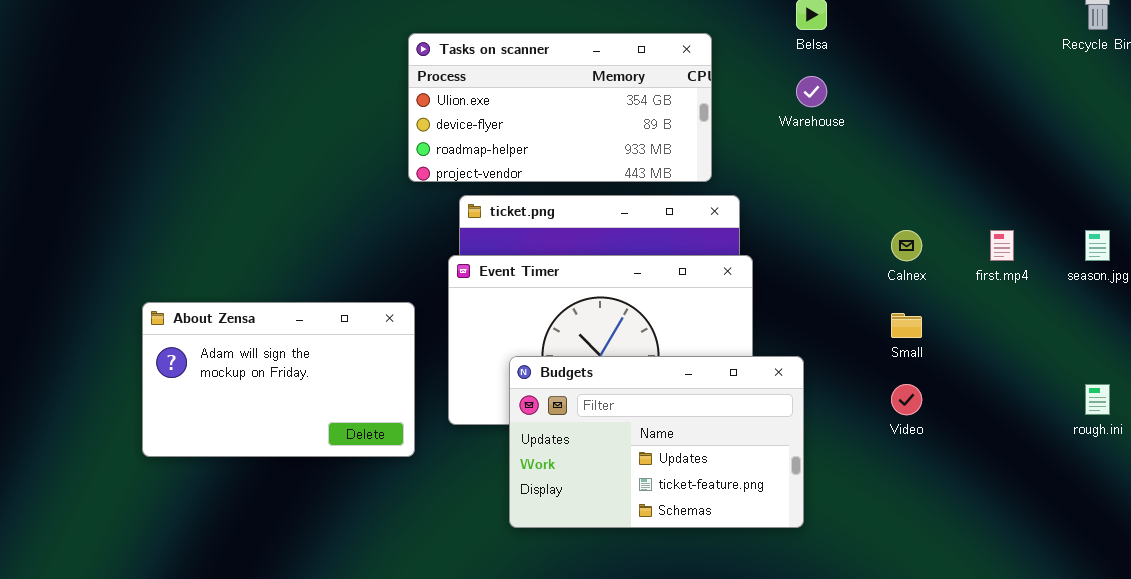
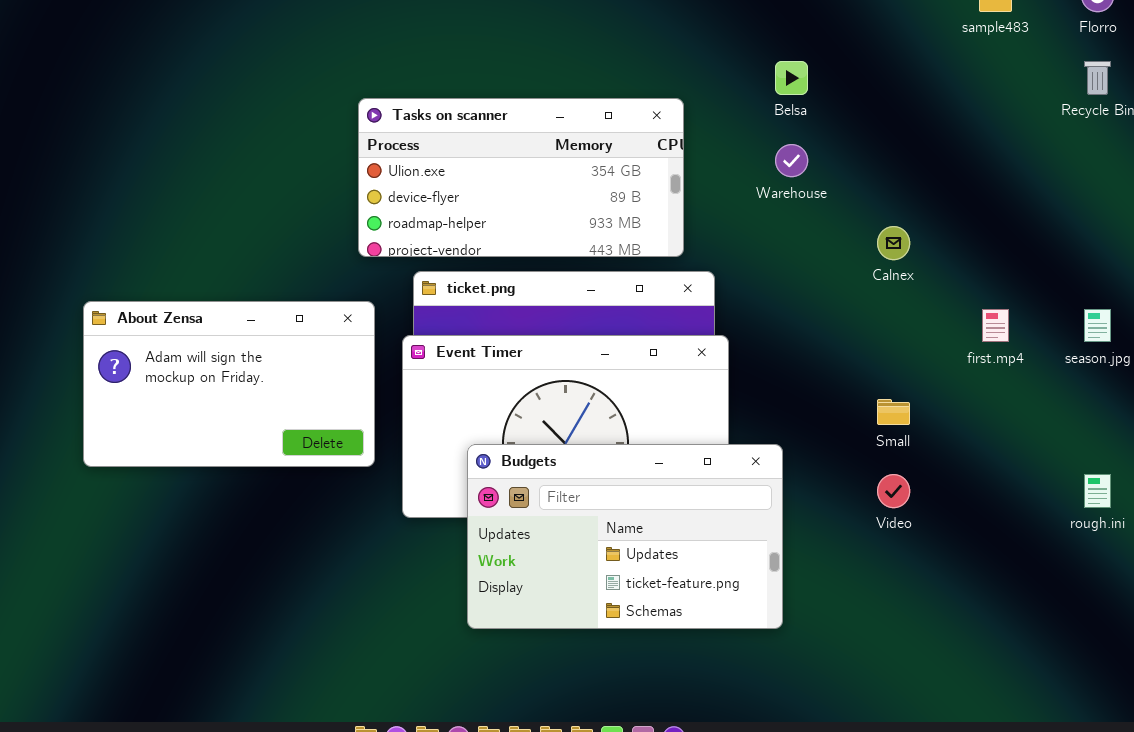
Calnex: [891,230,922,261] -> [877,226,910,260], moved
About Zensa: [142,302,415,457] -> [83,301,375,467], moved

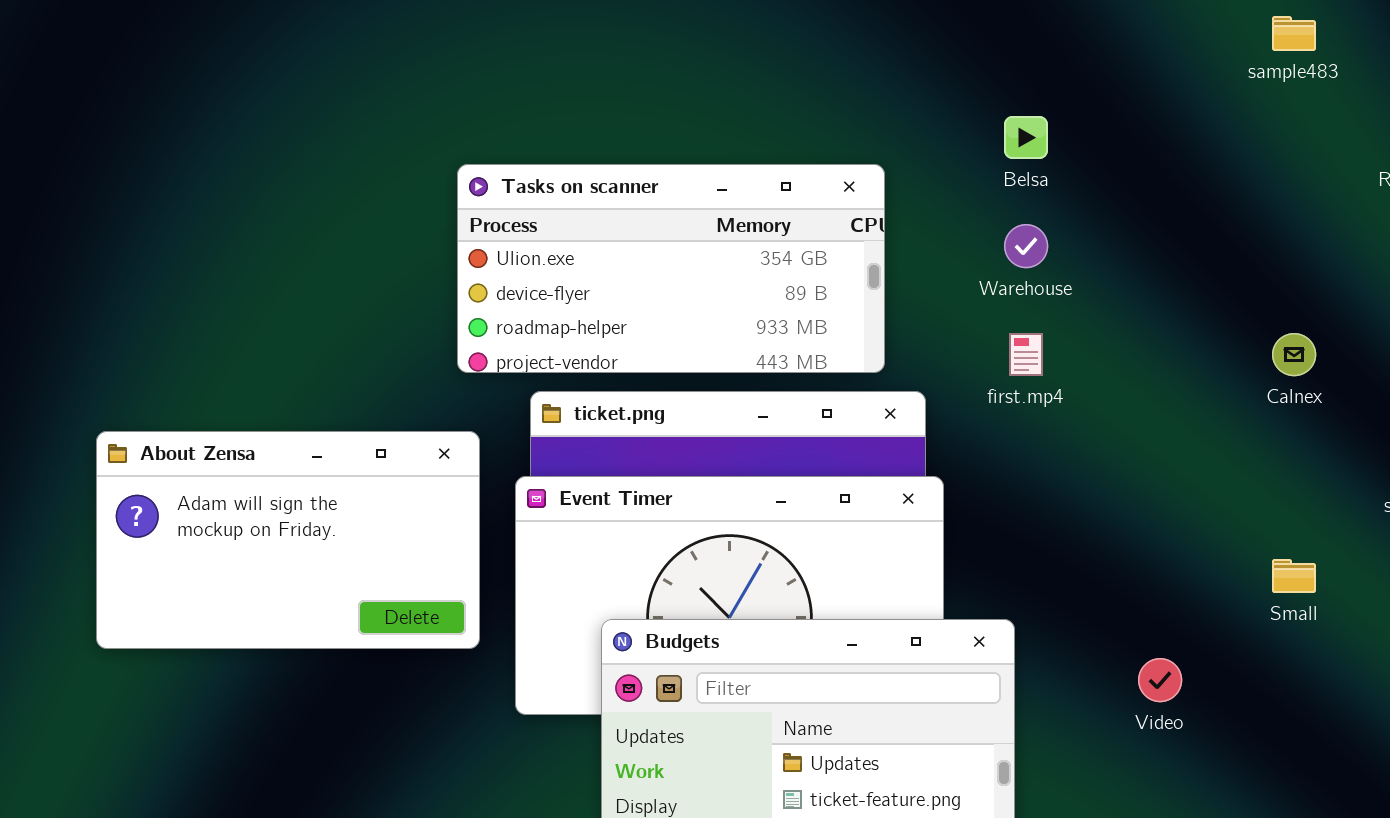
Calnex: [877,226,910,260] -> [1272,333,1316,376], moved
first.mp4: [982,309,1009,342] -> [1009,333,1043,376], moved
Small: [877,399,910,425] -> [1272,559,1316,593], moved

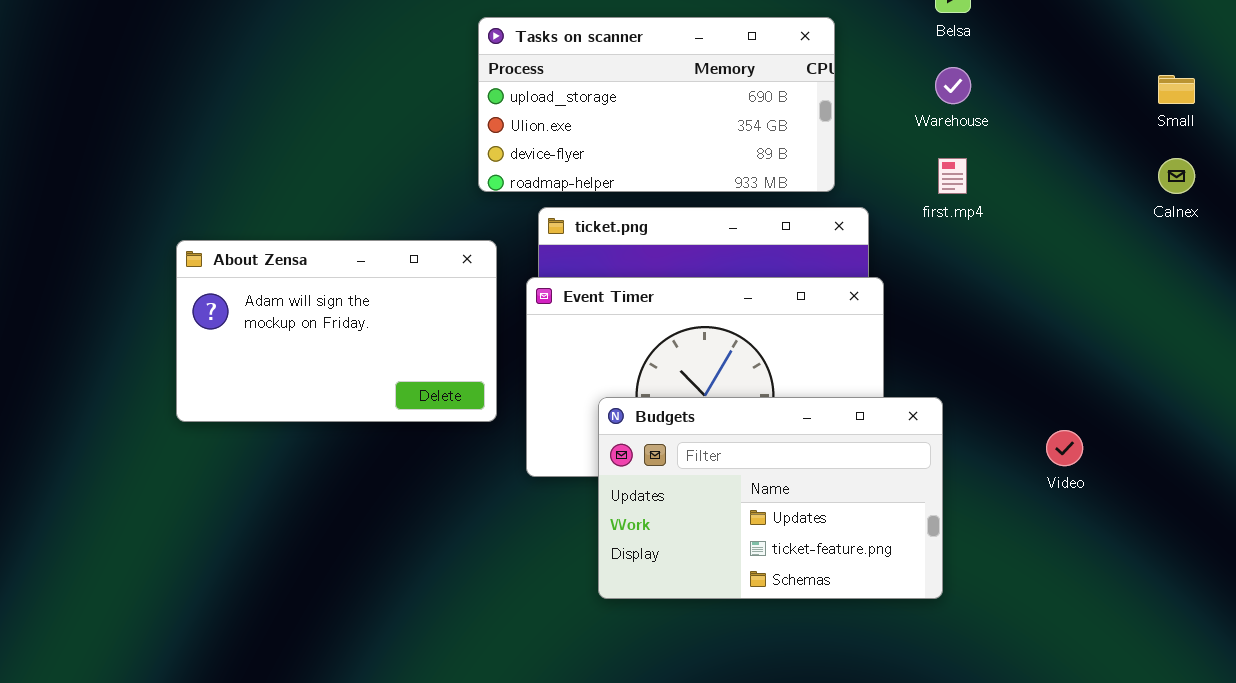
Tasks on scanner: [457,164,885,373] -> [478,17,835,192], scrolled up 1 row
Small: [1272,559,1316,593] -> [1158,75,1195,104], moved

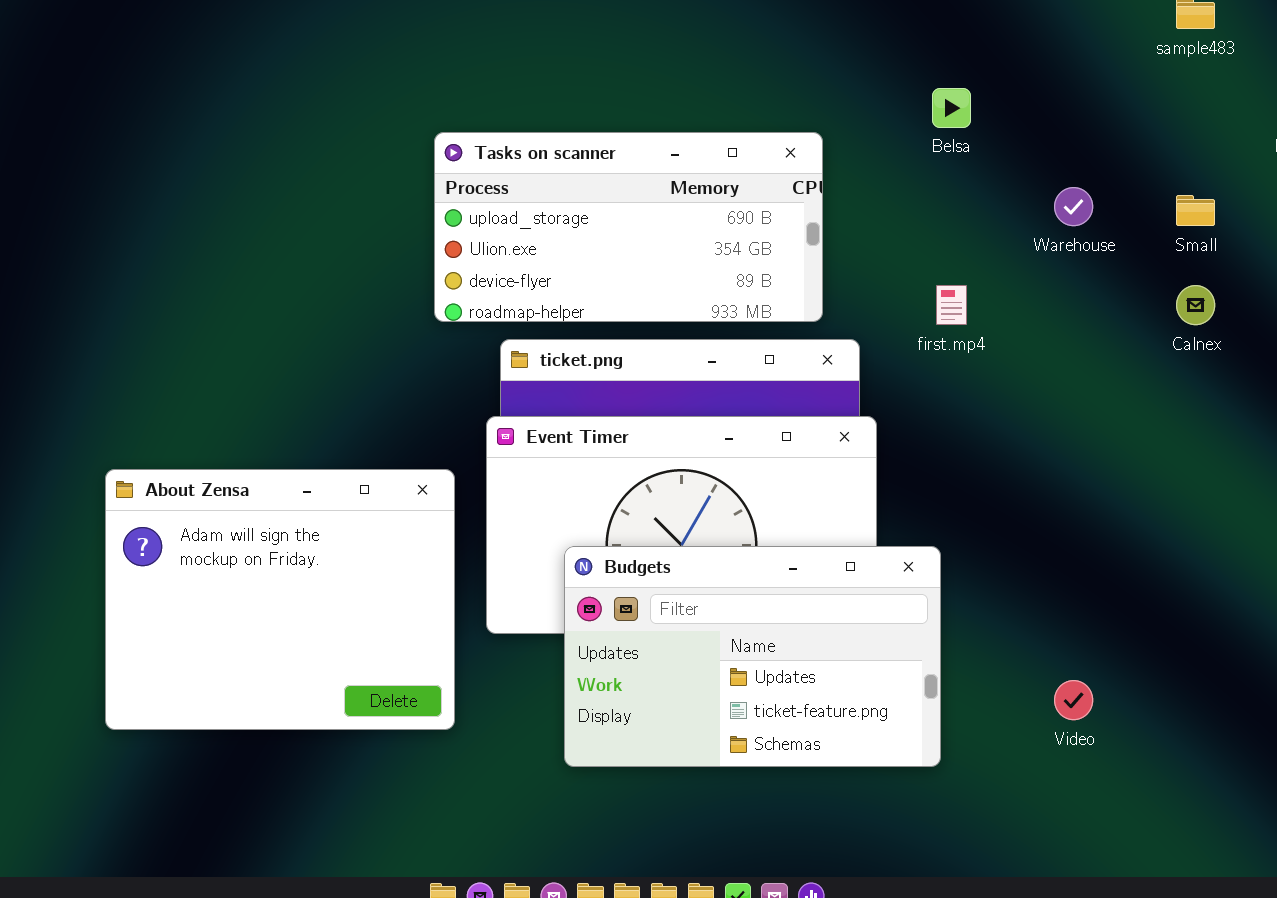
Warehouse: [935,67,971,104] -> [1054,187,1093,226], moved
About Zensa: [176,240,497,422] -> [105,469,455,730], moved, resized
Video: [1046,430,1083,466] -> [1054,680,1093,720], moved

